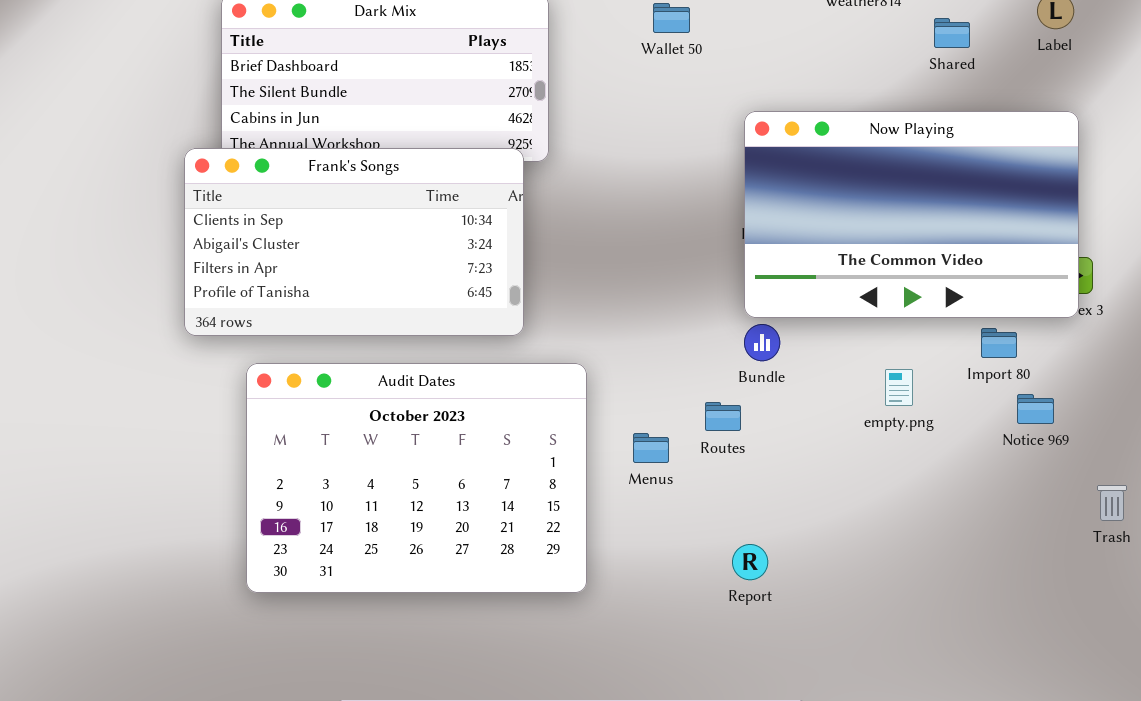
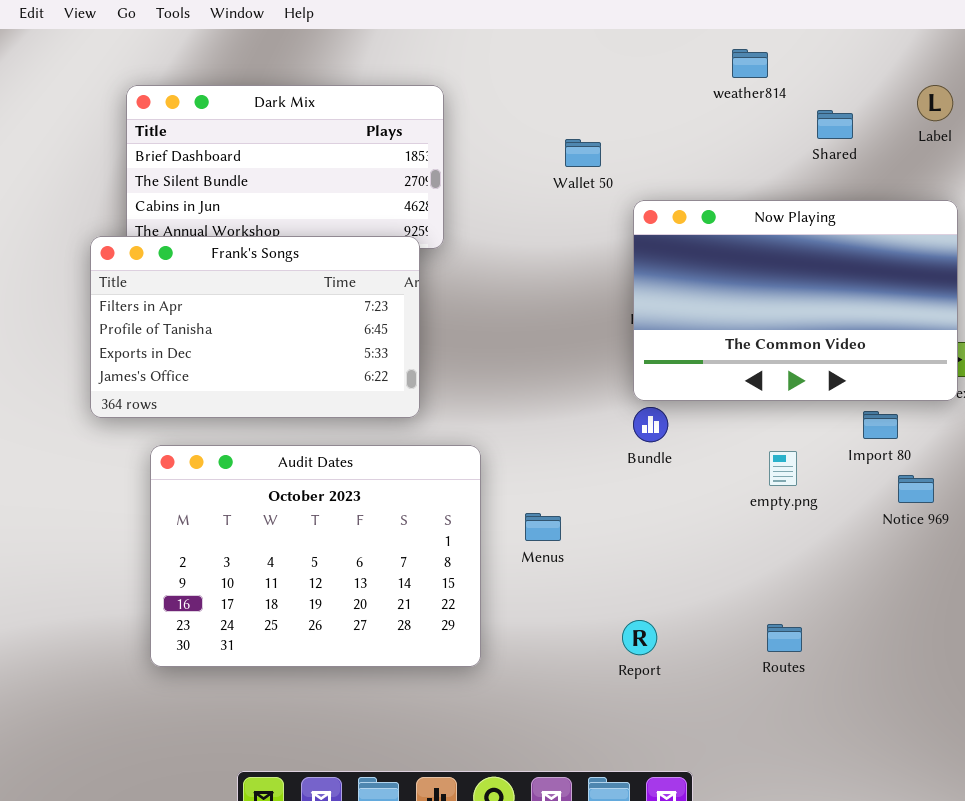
Wallet 50: [653,3,690,33] -> [565,139,601,167], moved
Frank's Songs: [184,148,524,336] -> [90,236,420,418], scrolled down 2 rows
Routes: [705,402,741,431] -> [767,624,802,652], moved

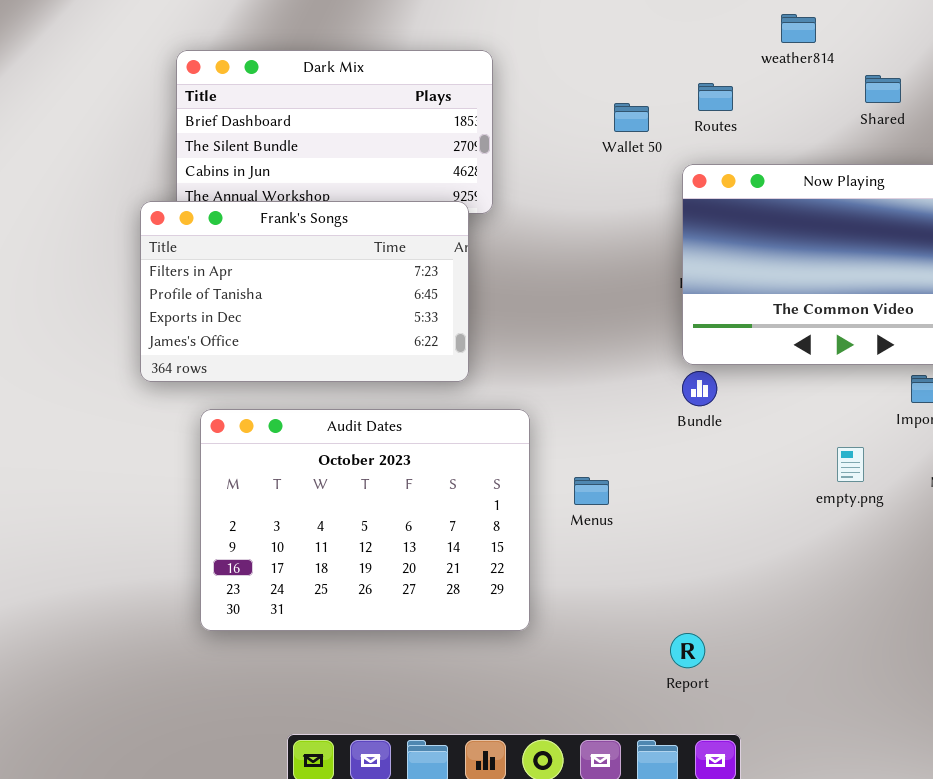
empty.png: [769,451,797,486] -> [837,447,864,482], moved
Report: [622,620,657,655] -> [670,633,705,668], moved
Routes: [767,624,802,652] -> [698,83,733,111], moved

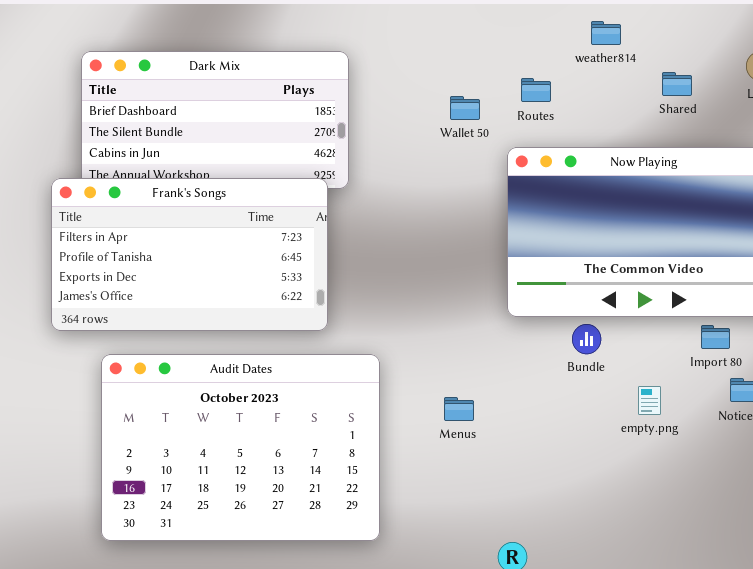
Bundle: [682,371,717,406] -> [572,324,601,354], moved
Menus: [574,477,609,505] -> [444,397,474,421], moved

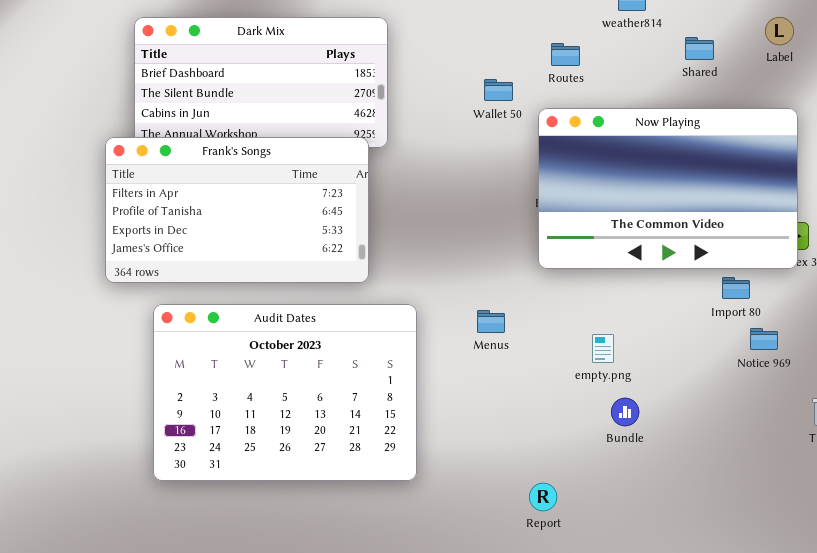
Wallet 50: [450,96,480,120] -> [484,79,513,101], moved
Bundle: [572,324,601,354] -> [611,398,639,426], moved
empty.png: [638,386,661,415] -> [592,334,614,363], moved
Menus: [444,397,474,421] -> [477,310,505,333], moved

